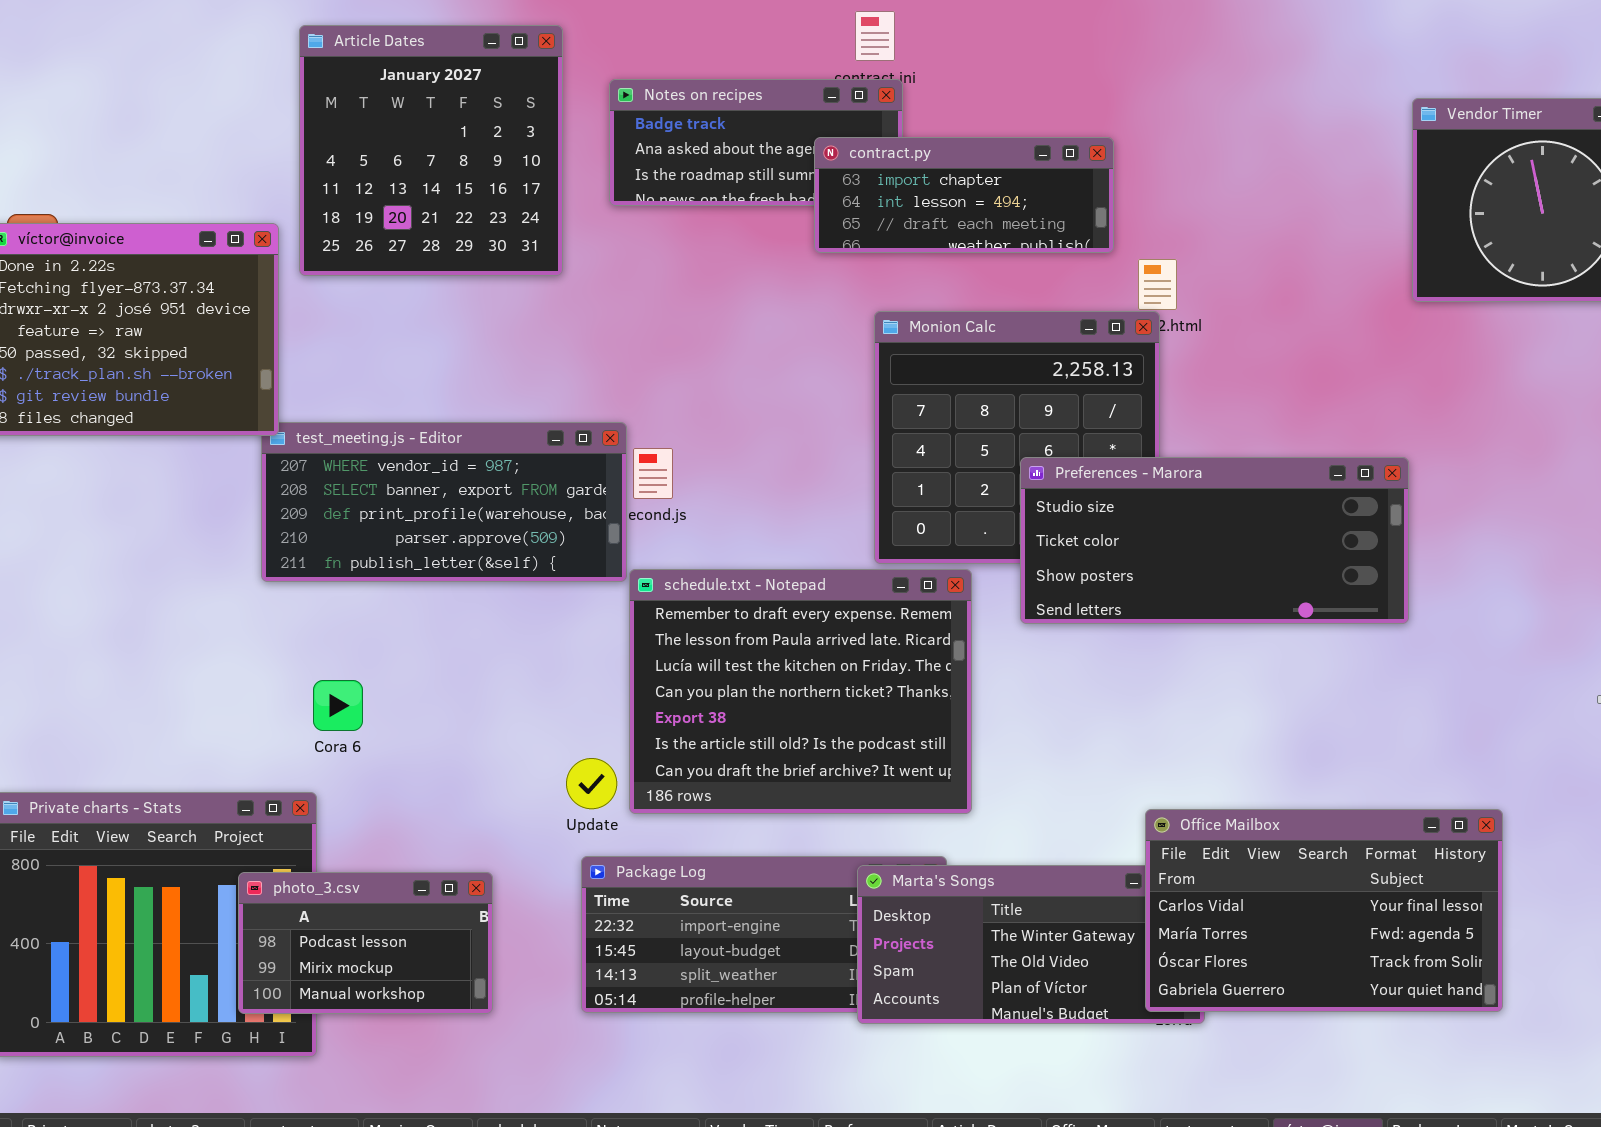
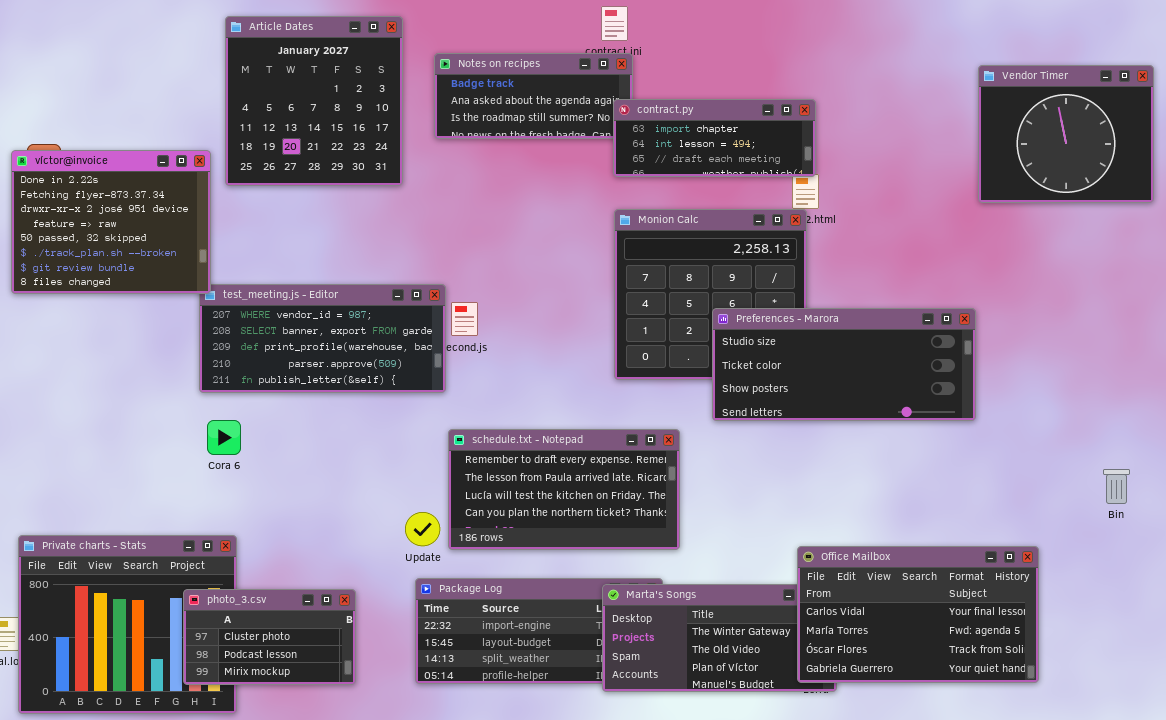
contract.py: [814,137,1114,253] -> [613,99,816,177], moved
schedule.txt - Notepad: [629,569,972,814] -> [448,429,680,550], resized
Cora 6: [313,680,363,731] -> [207,420,241,455], moved
photo_3.csv: [238,872,493,1014] -> [183,589,356,685], scrolled up 1 row

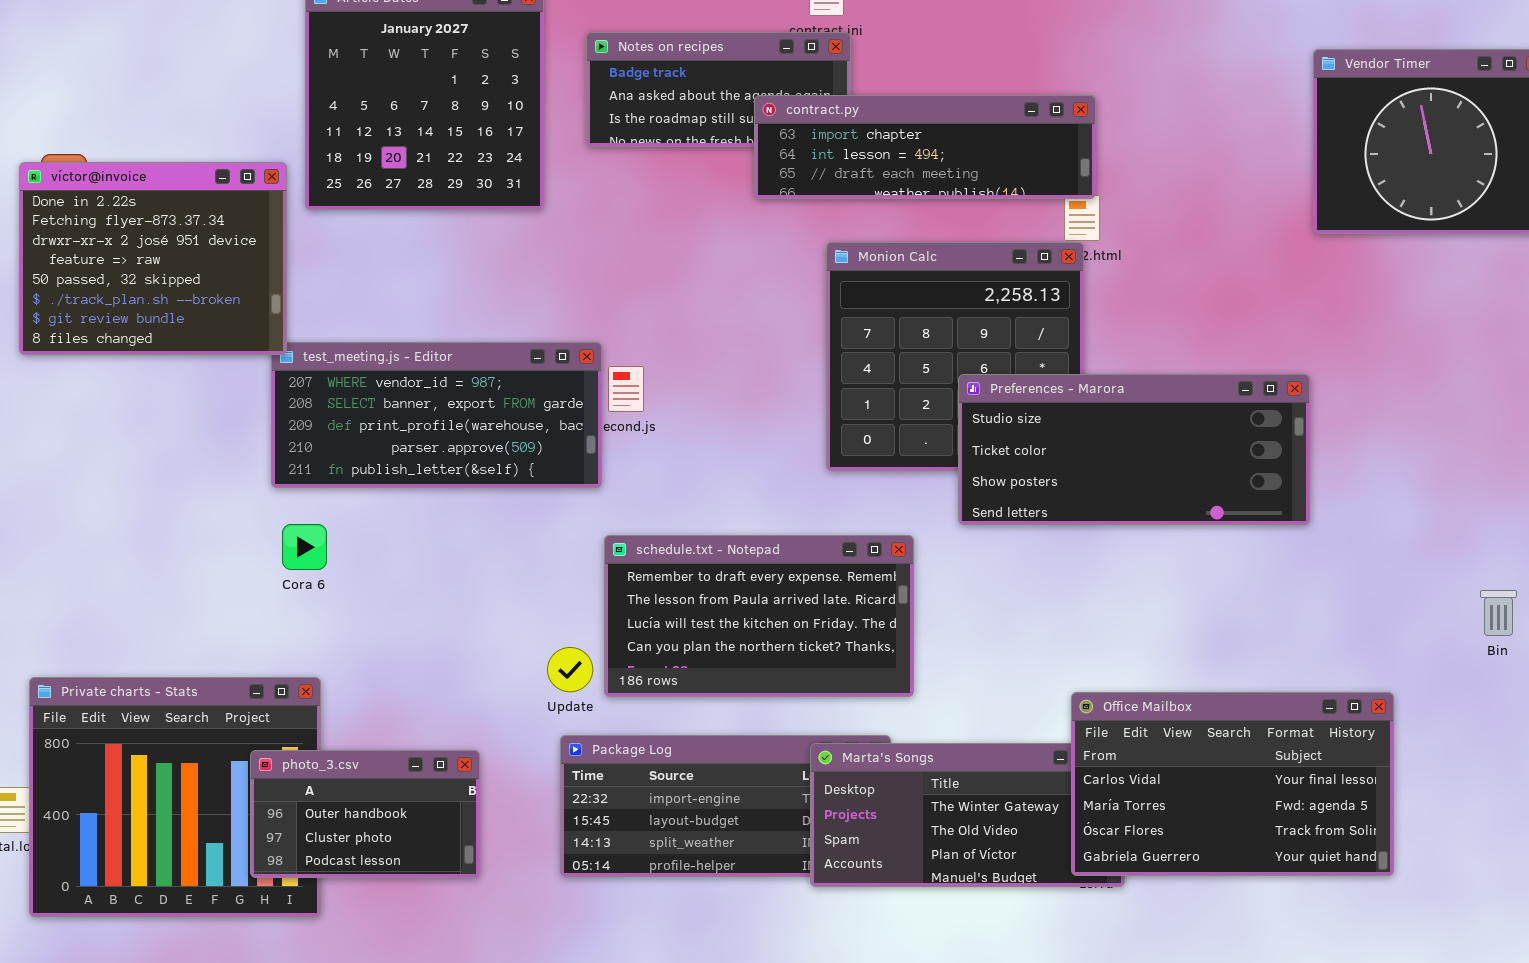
contract.py: [613,99,816,177] -> [754,95,1096,199], resized
photo_3.csv: [183,589,356,685] -> [250,750,480,878], scrolled up 1 row

